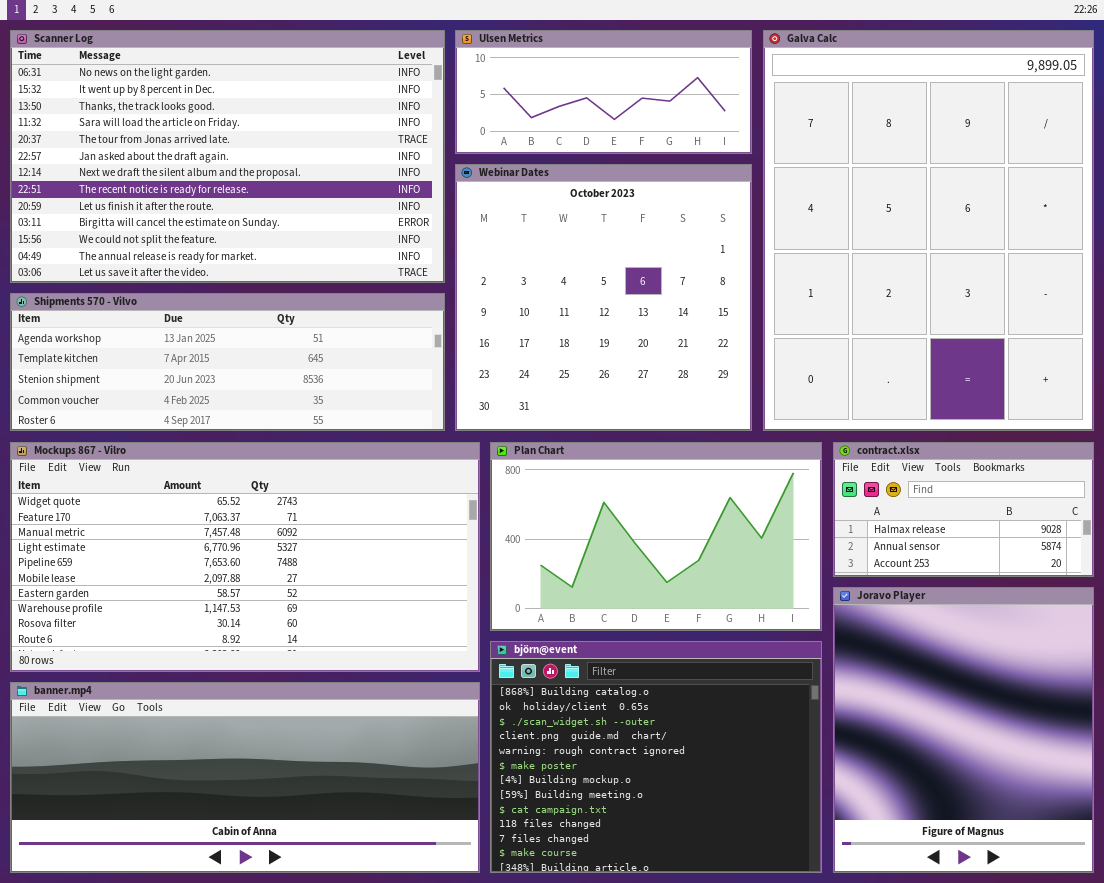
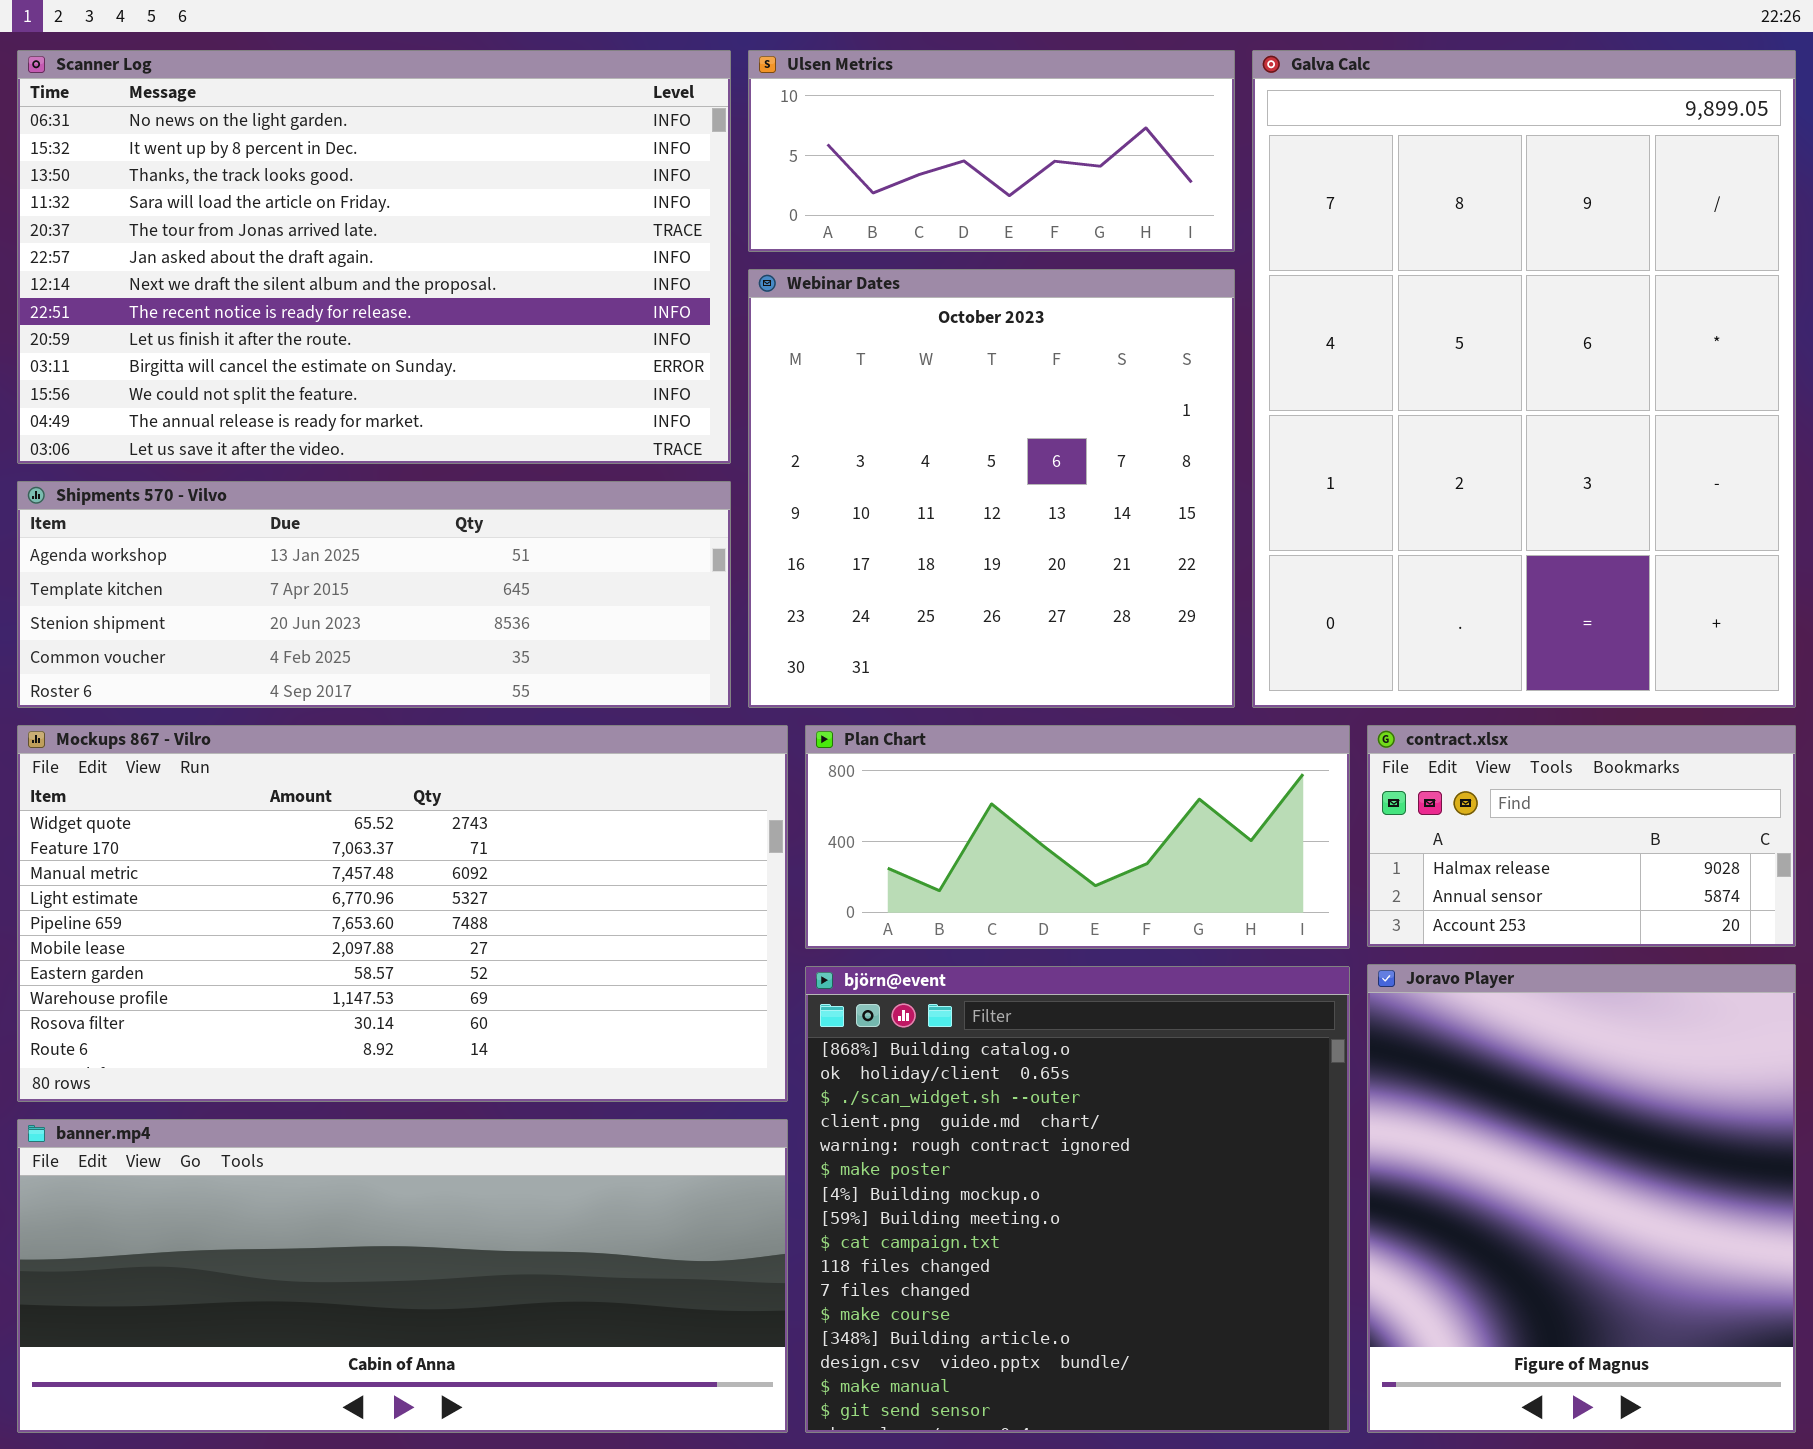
Plan Chart: [490,442,822,631] -> [805,725,1350,949], resized
björn@event: [490,641,822,873] -> [805,966,1350,1433], resized

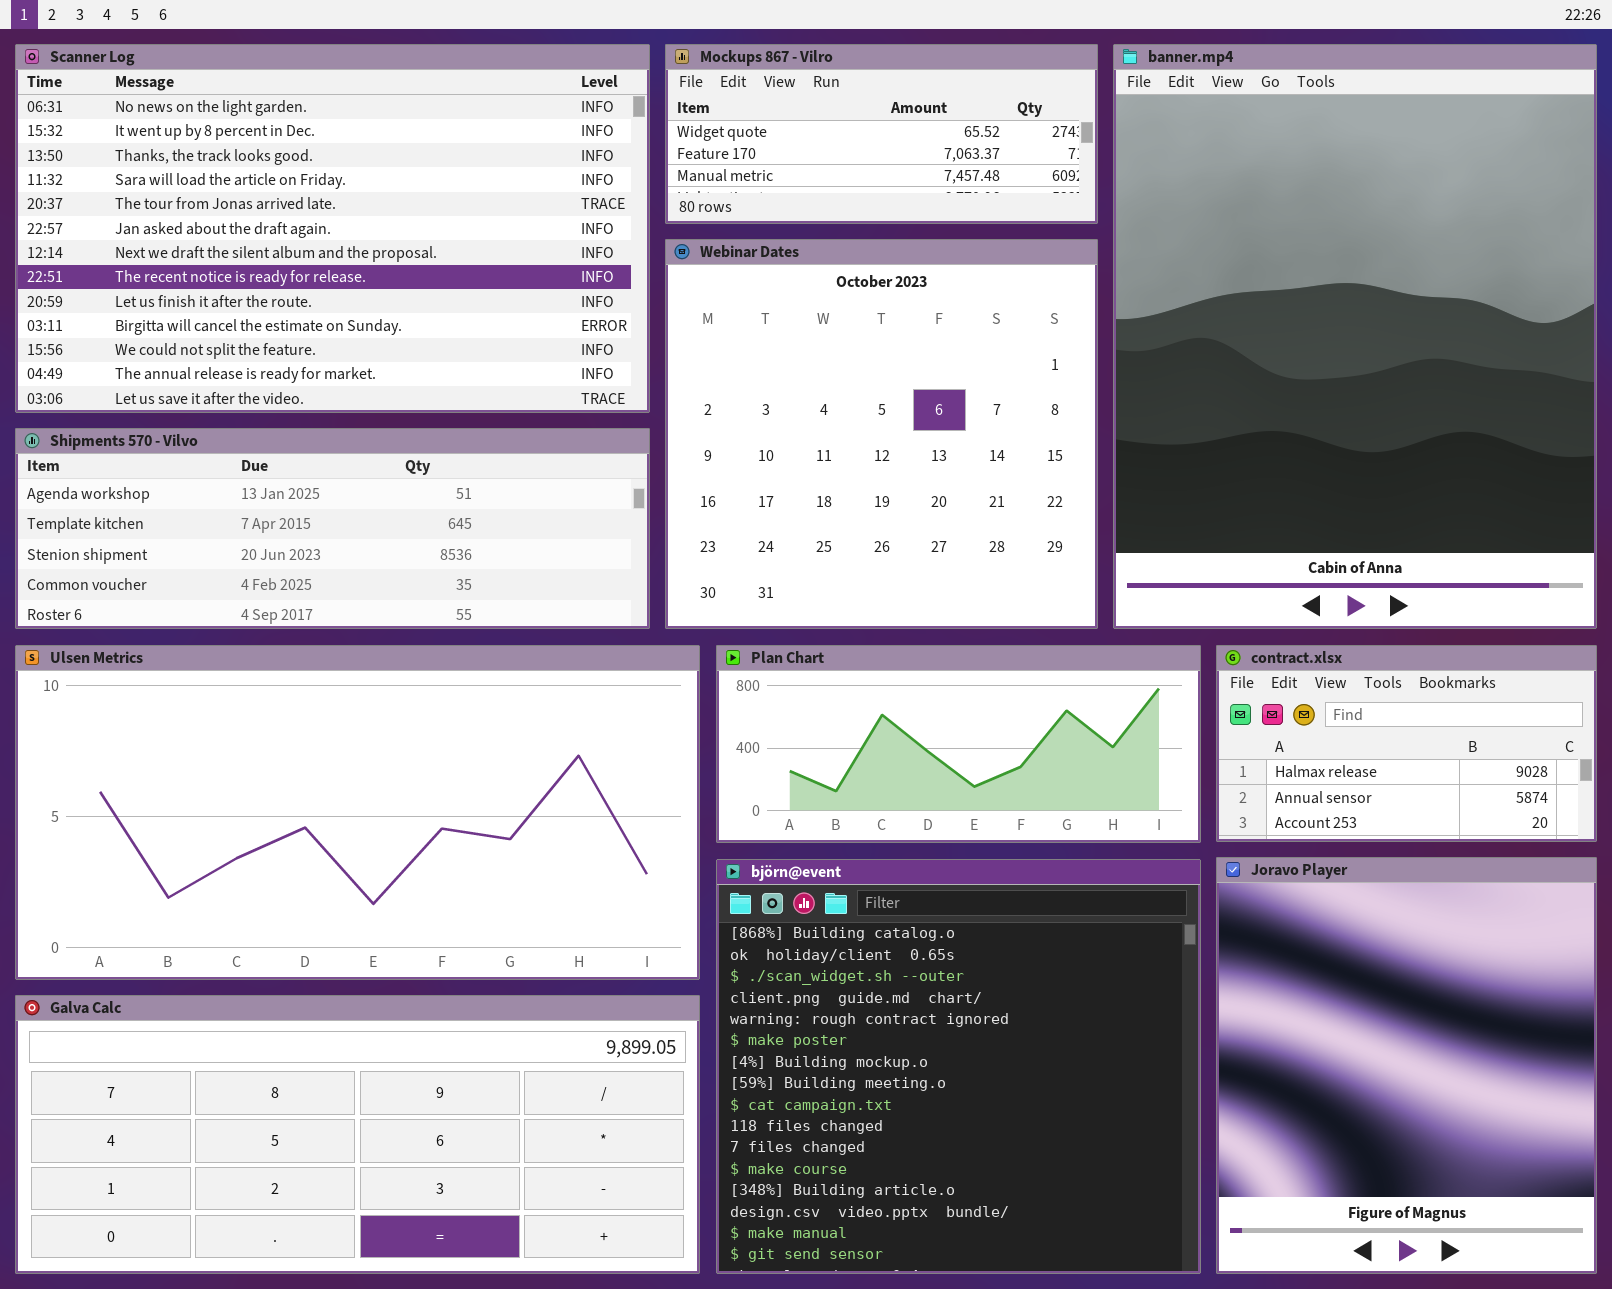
Ulsen Metrics: [748,50,1235,252] -> [15,645,700,980], moved, resized
Galva Calc: [1252,50,1796,708] -> [15,995,700,1274], moved, resized
Mockups 867 - Vilro: [17,725,788,1102] -> [665,44,1098,224], moved, resized
banner.mp4: [17,1119,788,1433] -> [1113,44,1597,629], moved, resized

